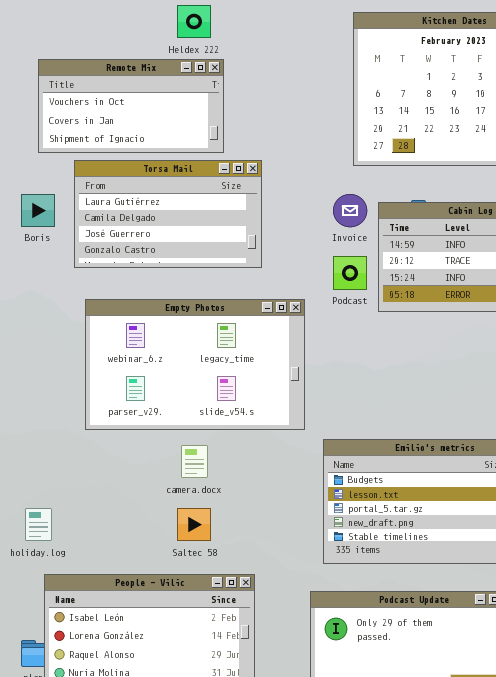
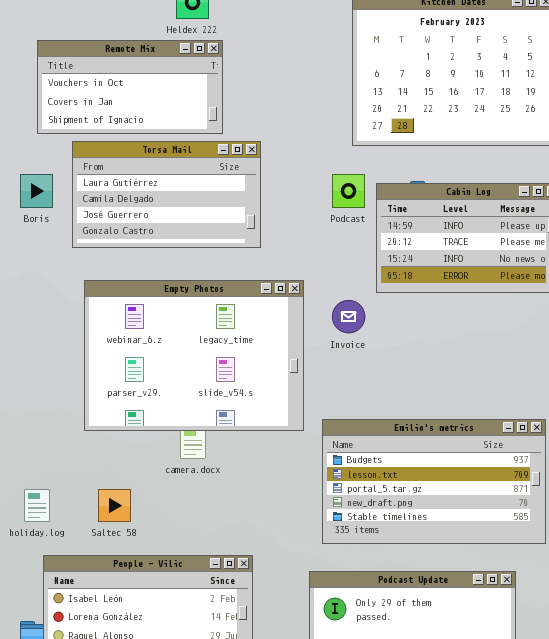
Invoice: [333,194,367,227] -> [332,300,365,333], moved
Podcast: [333,256,367,290] -> [332,174,365,208], moved
Empty Photos: [85,299,305,430] -> [84,280,304,431], resized
Saltec 58: [177,508,211,541] -> [98,489,131,522], moved

